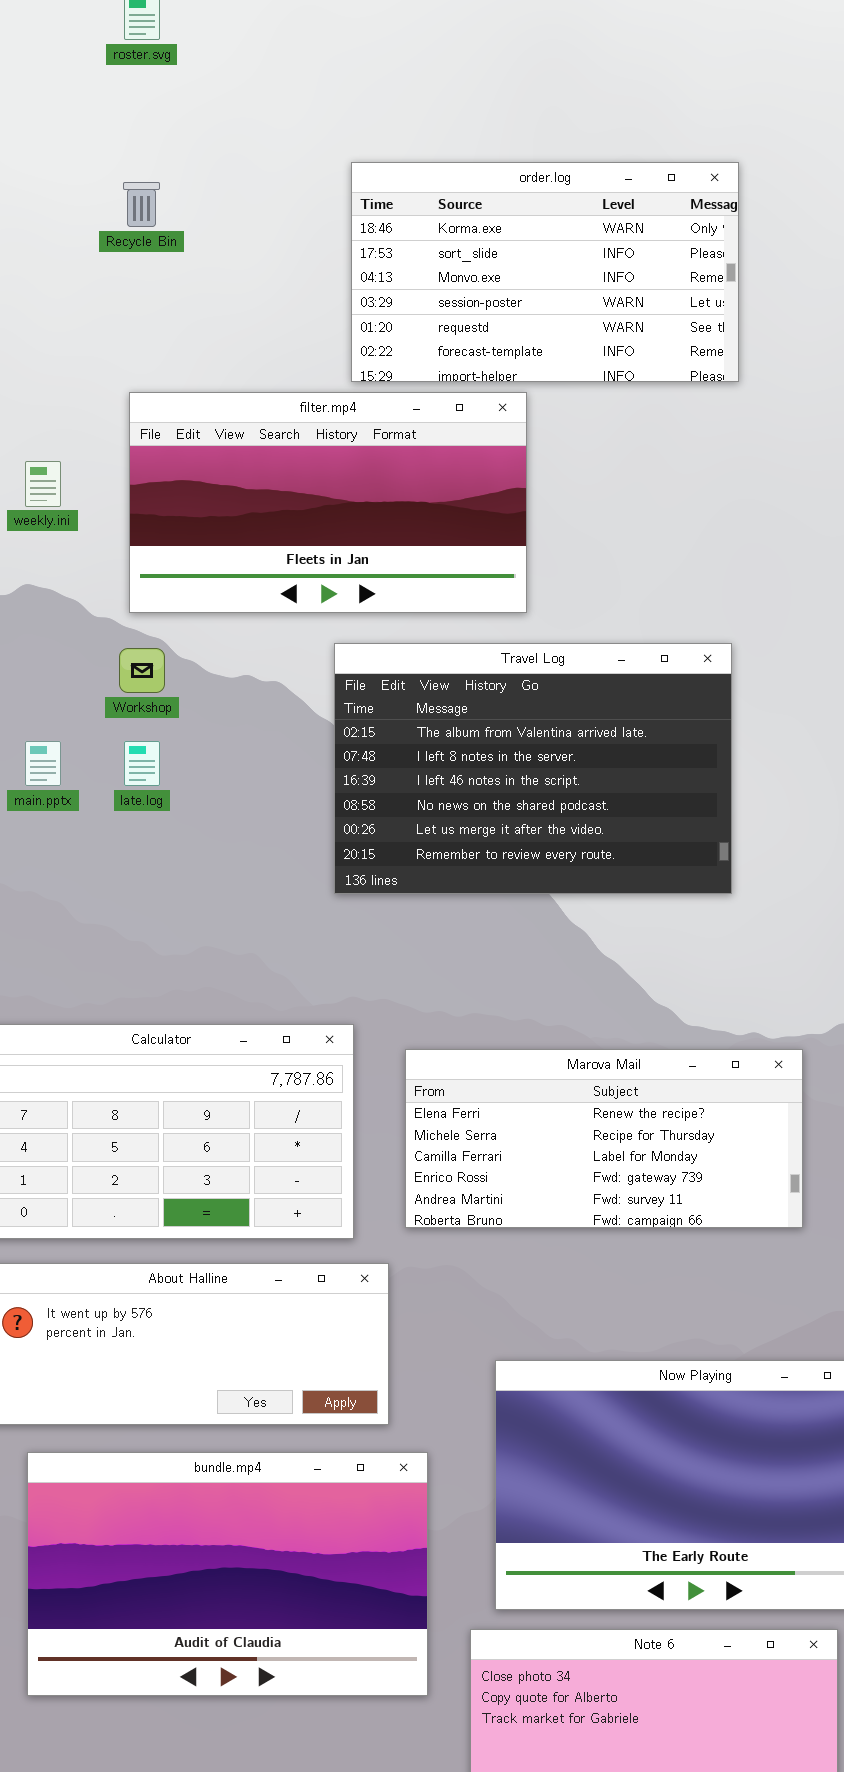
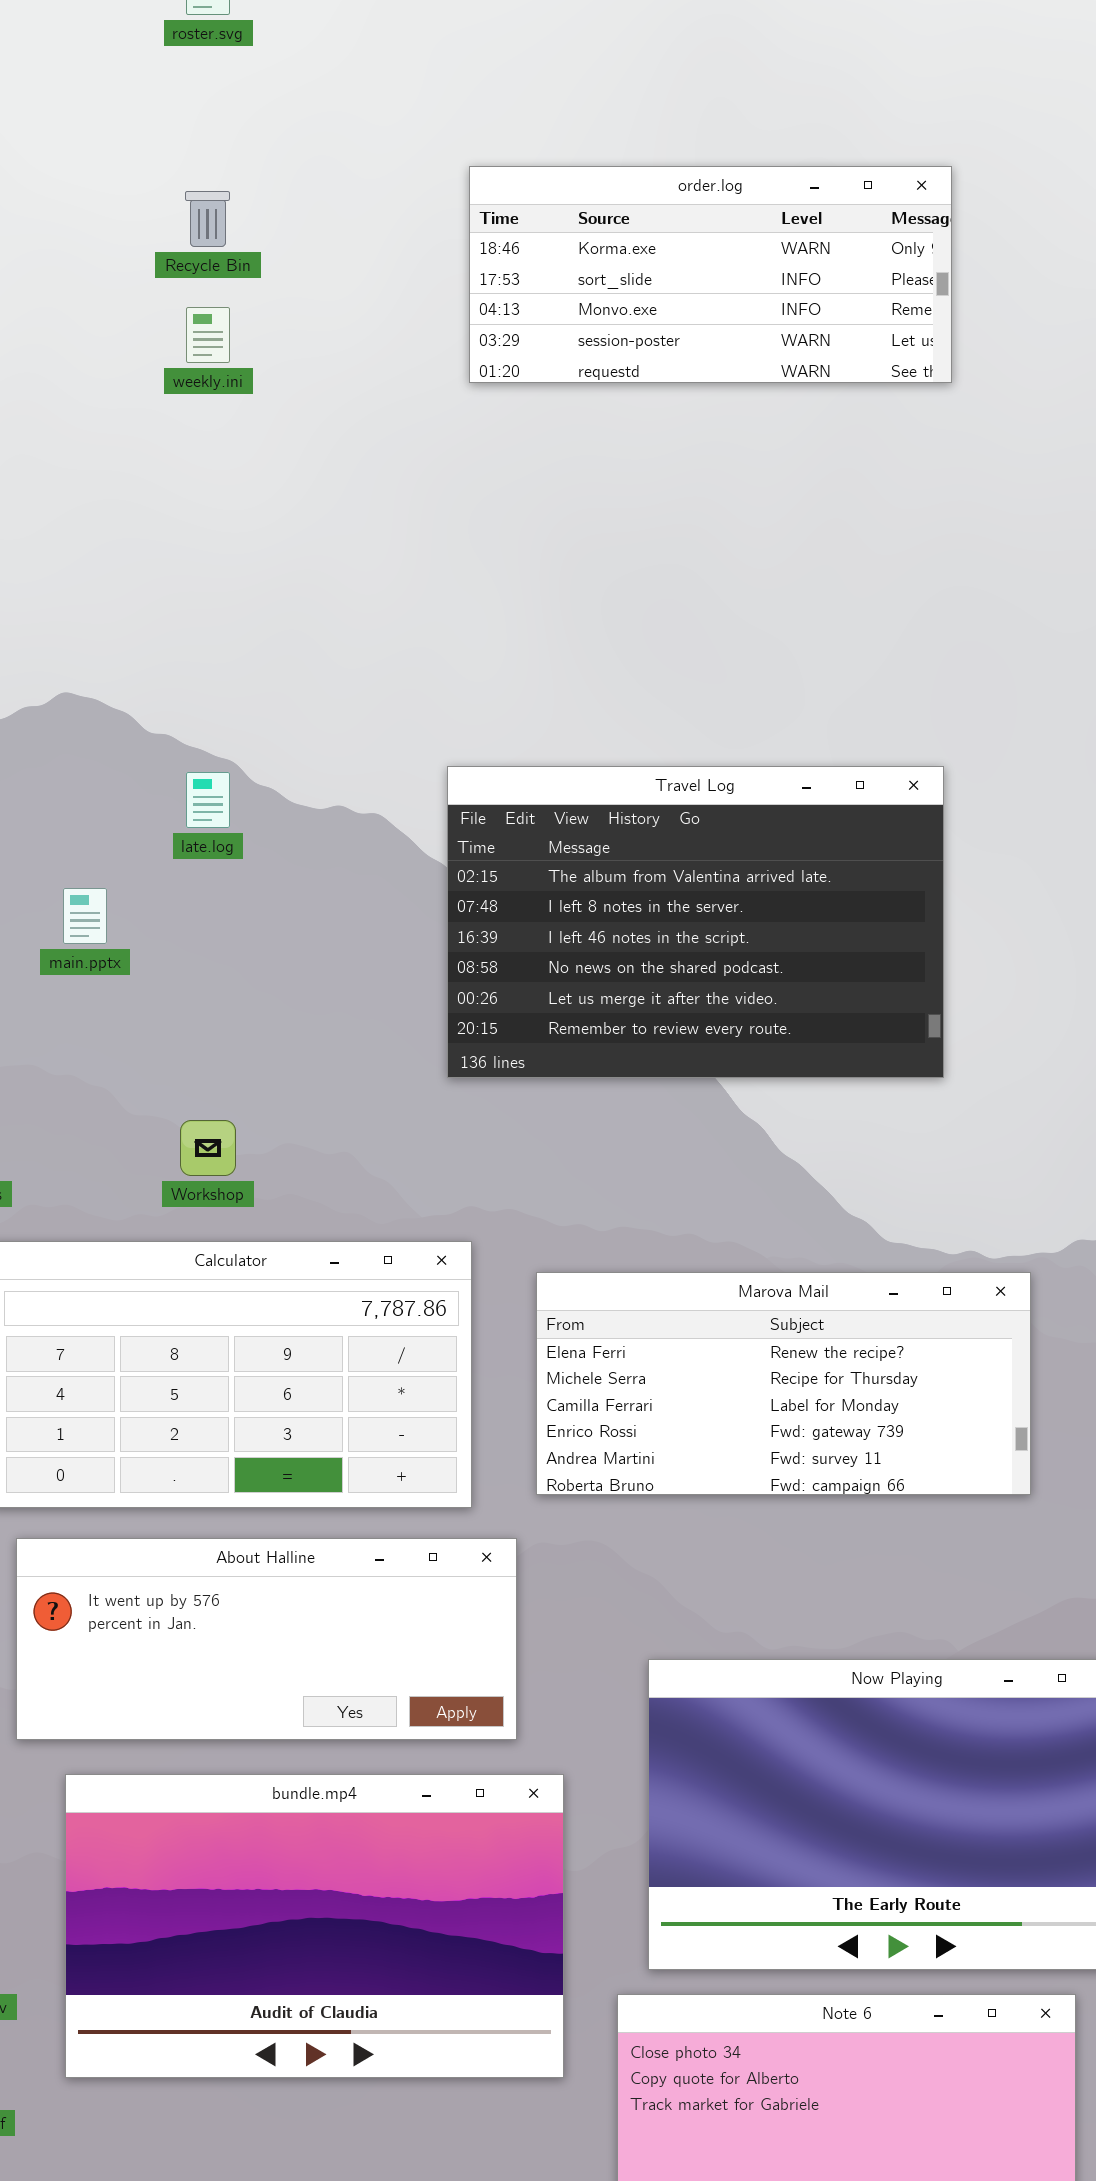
order.log: [351,162,739,382] -> [469,166,952,383], resized
filter.mp4: [129,392,527,613] -> none, closed
weekly.ini: [25,461,61,507] -> [186,307,230,363], moved
Workshop: [119,648,165,693] -> [180,1120,236,1176], moved
late.log: [124,741,160,786] -> [186,772,230,828], moved

